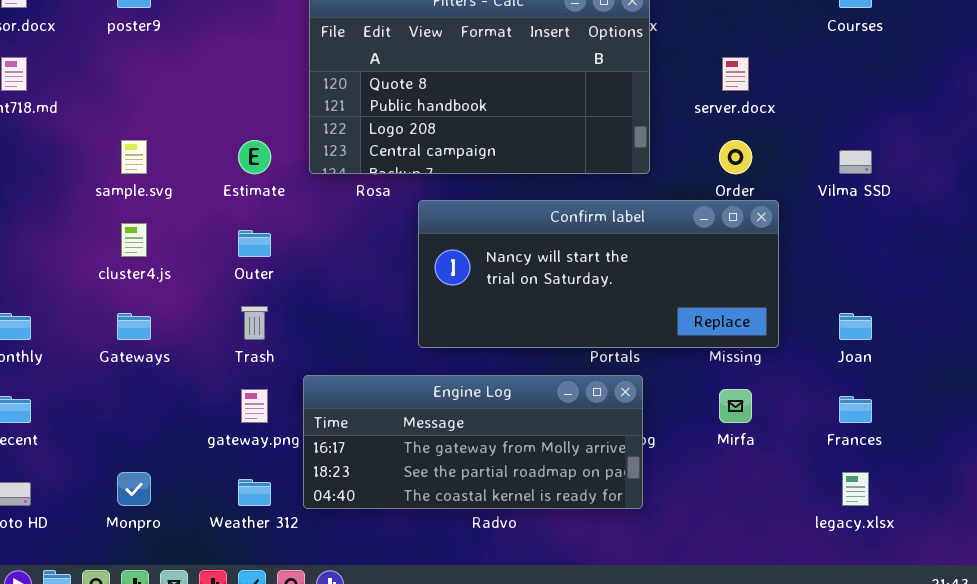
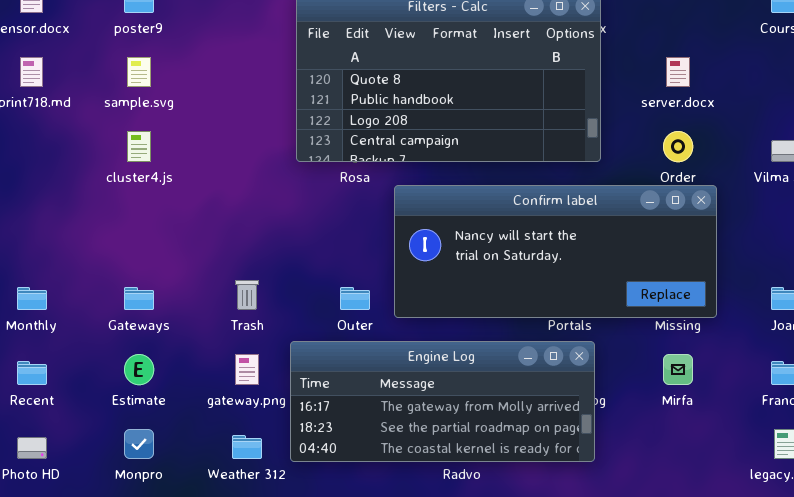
sample.svg: [121,140,147,174] -> [127,57,151,87], moved
Estimate: [238,140,271,174] -> [124,354,154,385], moved
cluster4.js: [121,223,147,257] -> [127,131,151,162], moved
Outer: [238,230,271,257] -> [340,287,370,310], moved

